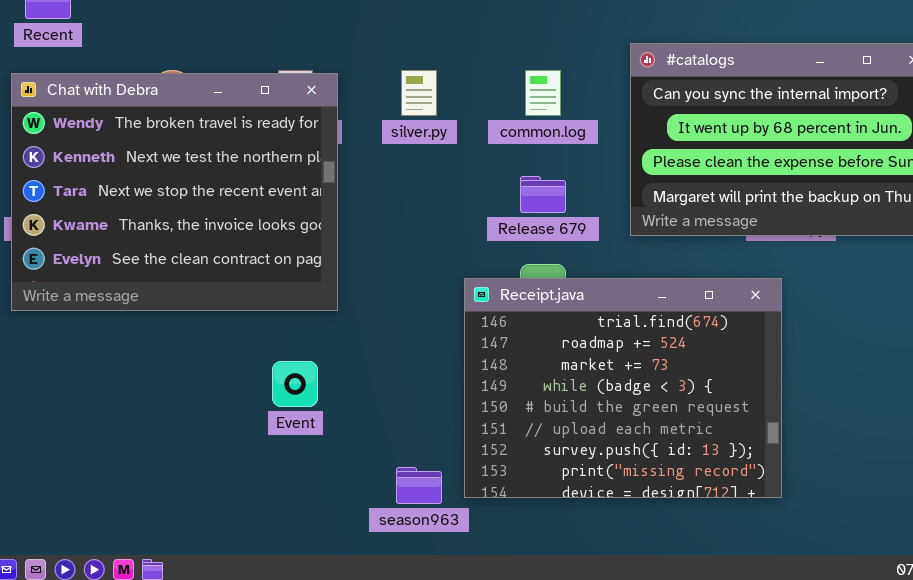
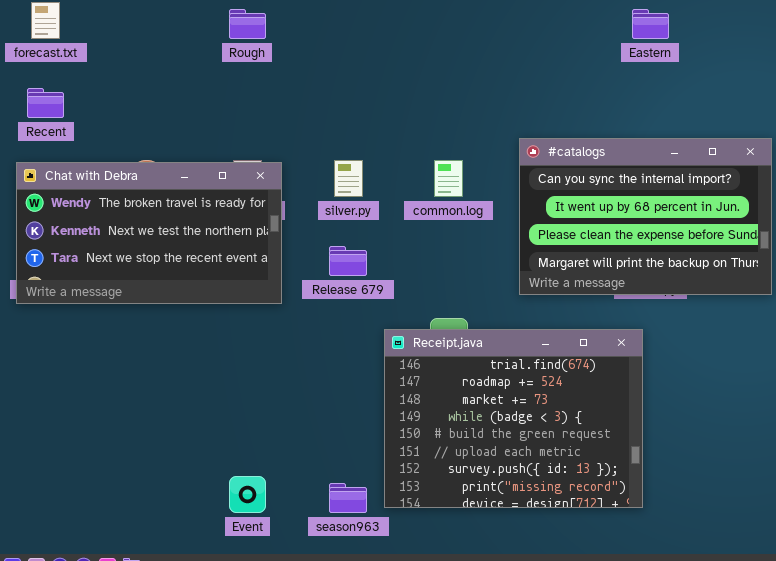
Chat with Debra: [11,73,338,311] -> [16,162,282,304], resized
Release 679: [520,176,566,213] -> [329,246,367,276], moved
Event: [272,361,318,407] -> [229,476,266,513], moved

